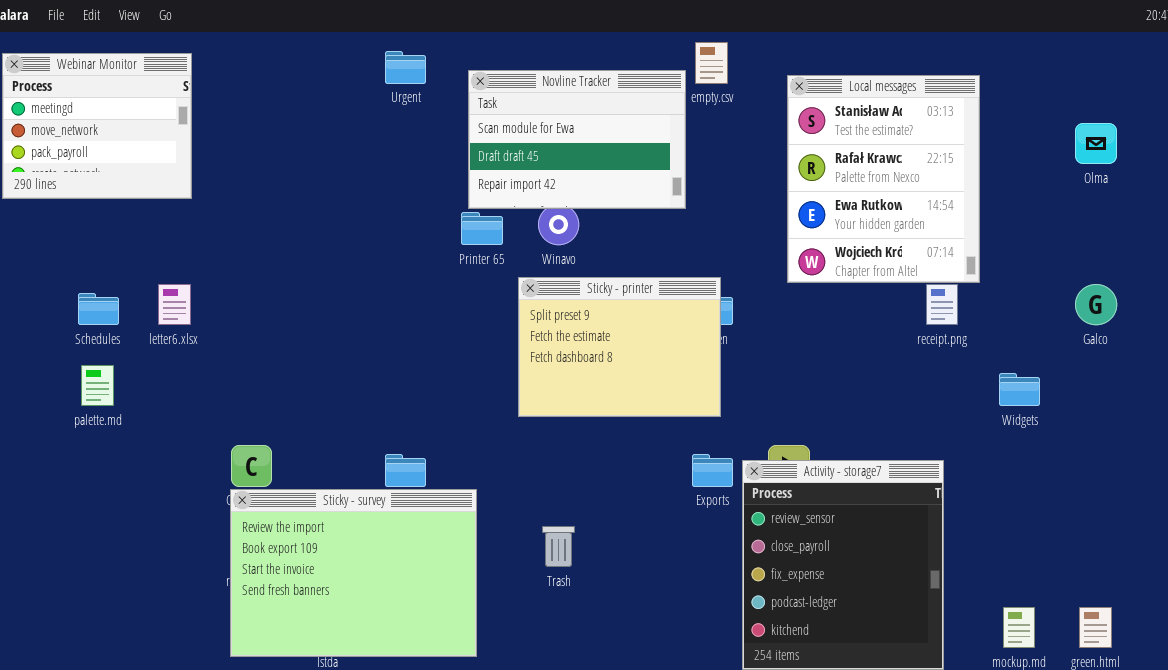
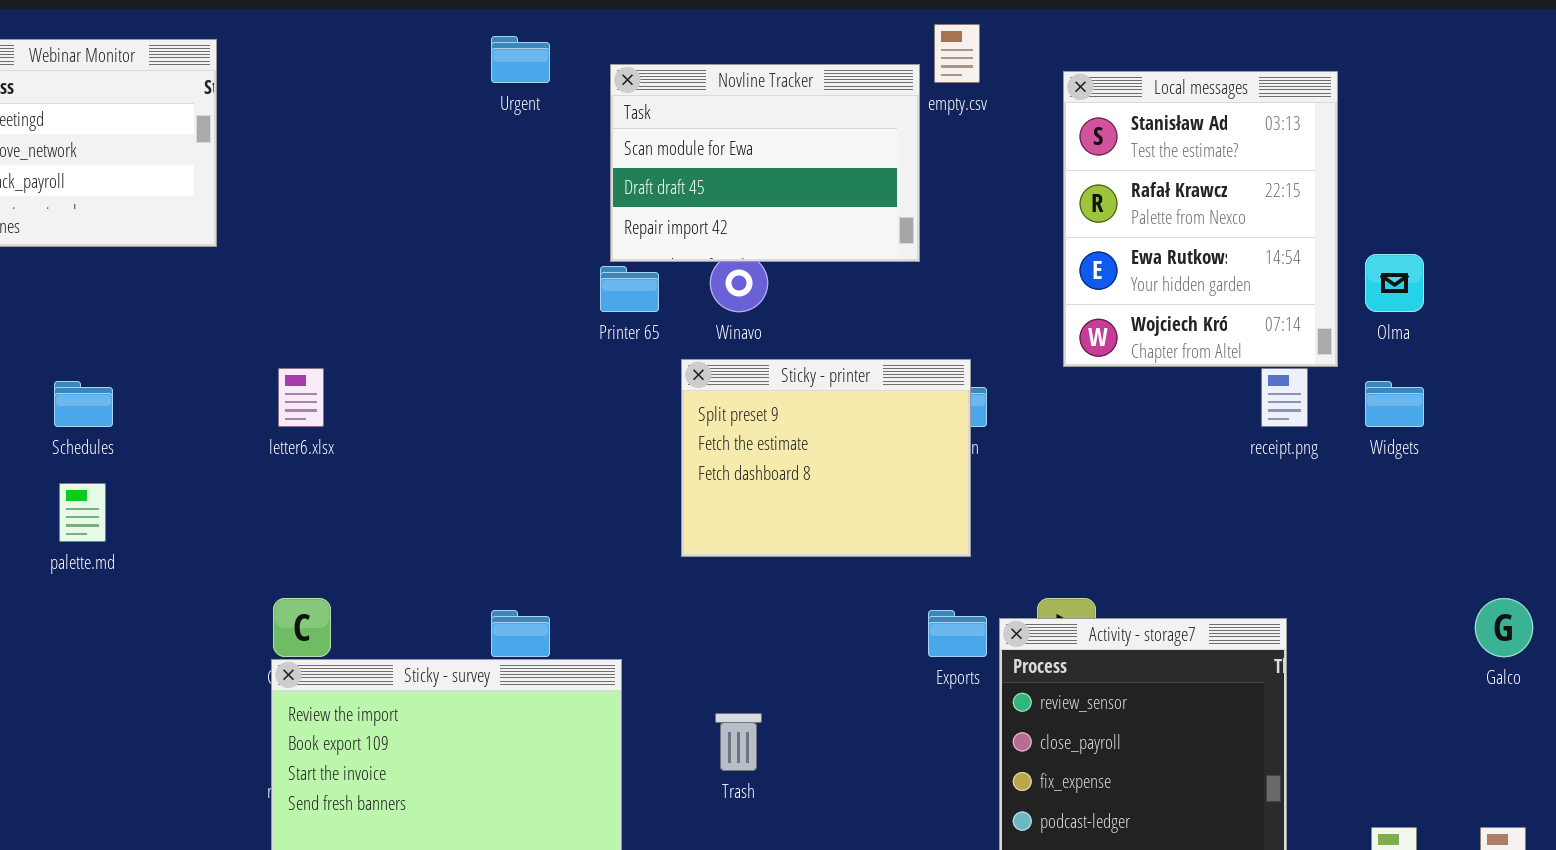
Olma: [1075,123,1117,164] -> [1365,254,1424,312], moved
letter6.xlsx: [158,284,191,325] -> [278,368,324,427], moved
Galco: [1075,284,1117,325] -> [1475,598,1533,657], moved
Widgets: [999,373,1040,406] -> [1365,381,1424,427], moved

